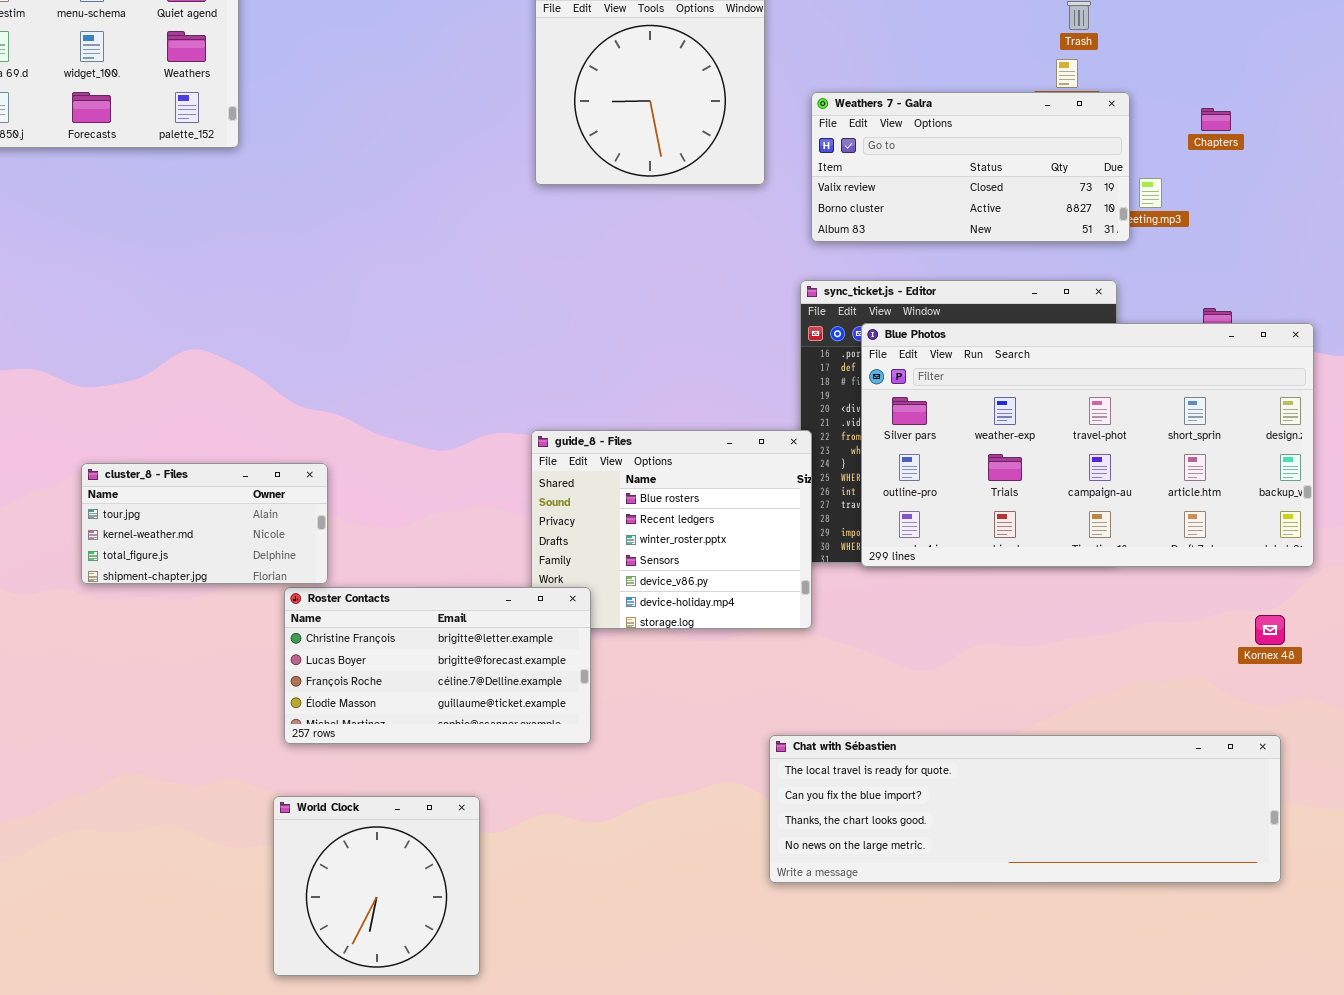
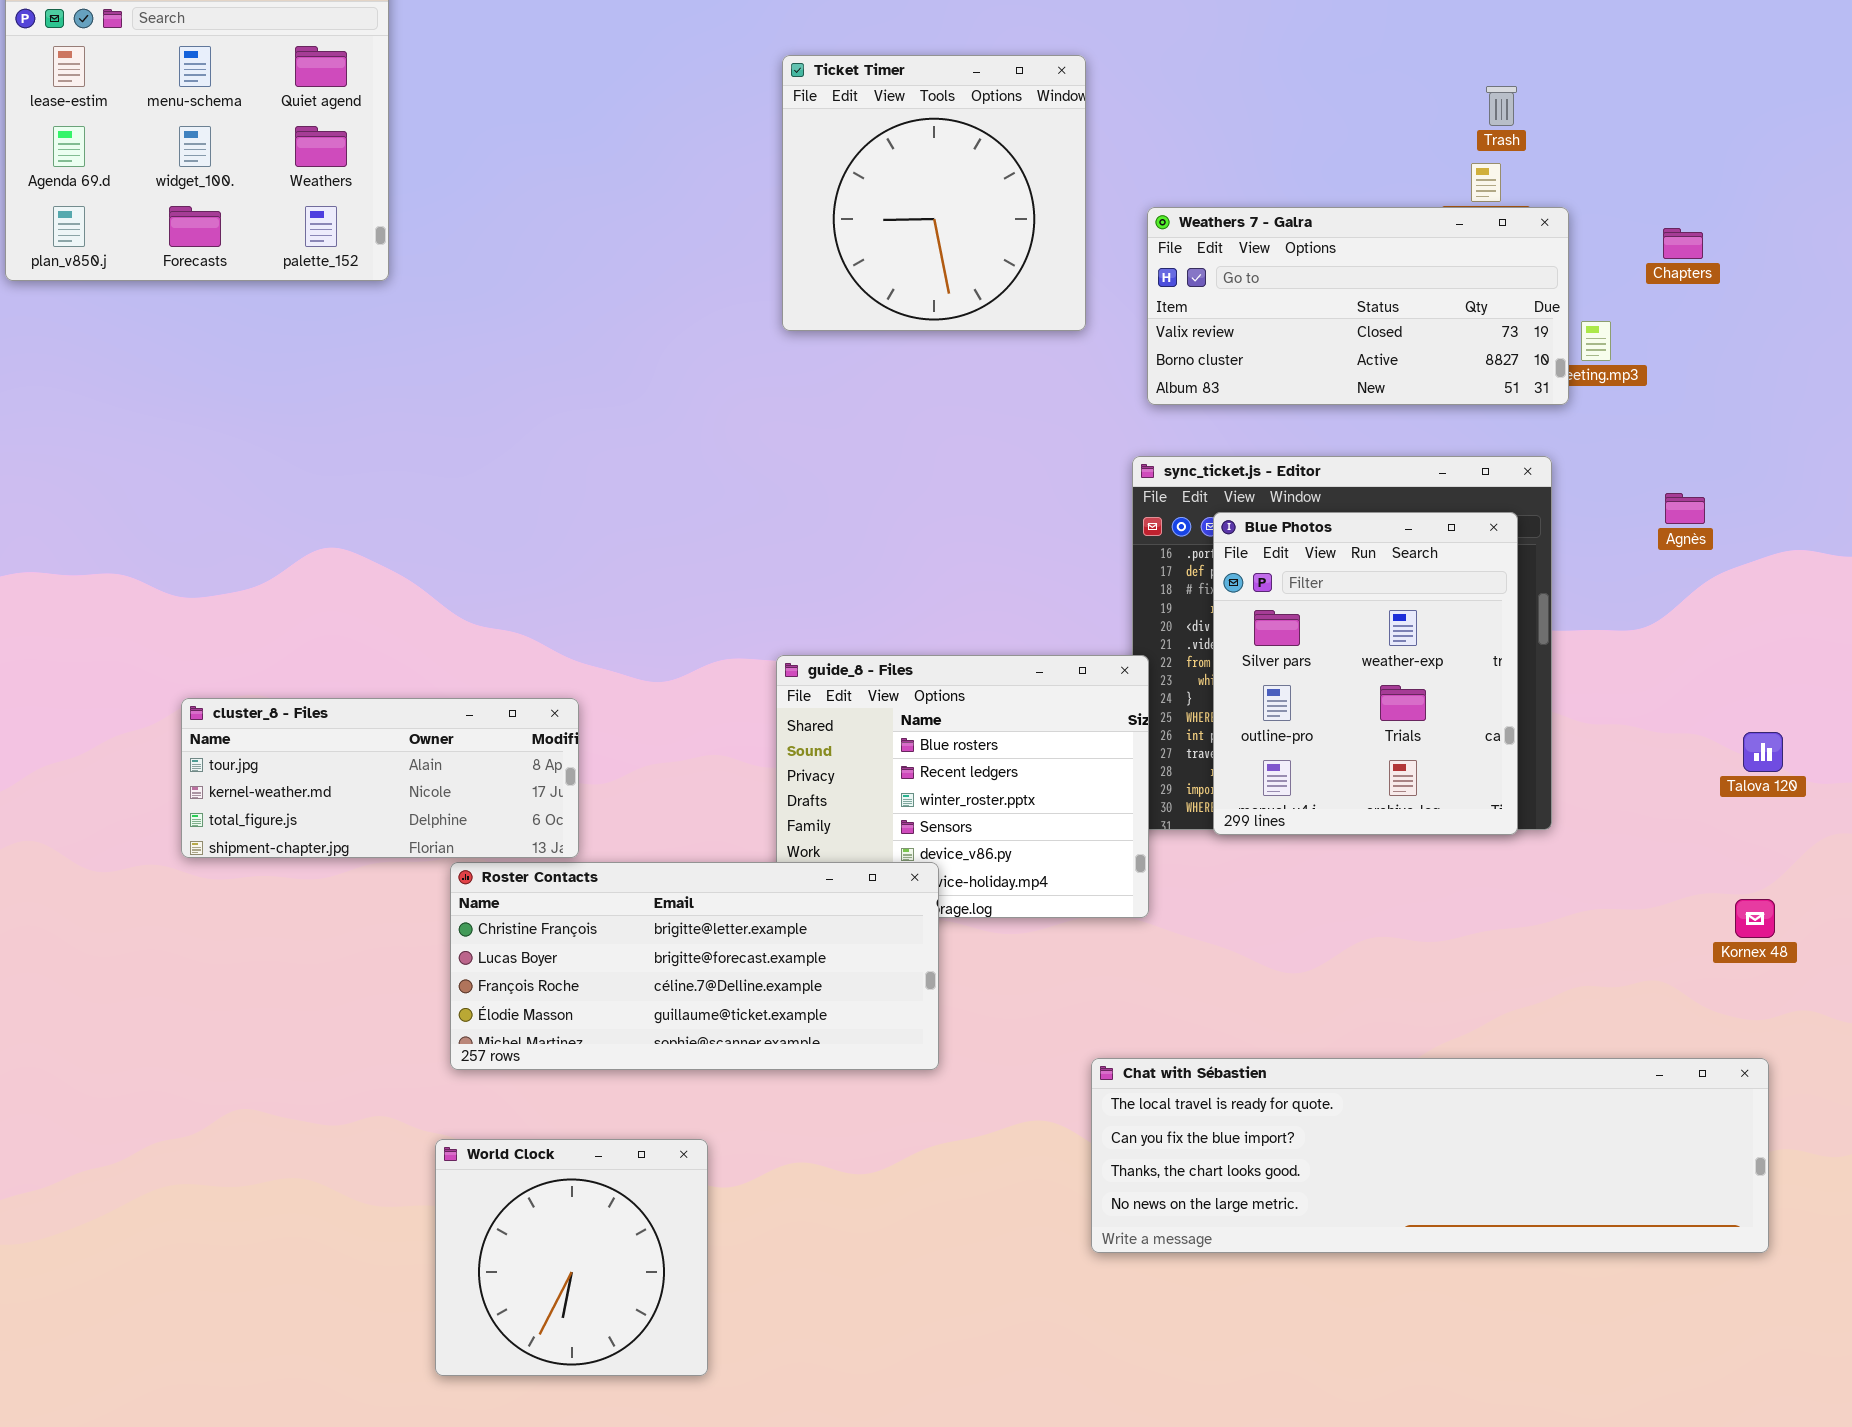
Blue Photos: [861,323,1314,567] -> [1213,512,1518,835], resized
cluster_8 - Files: [81,463,328,584] -> [181,698,579,858], resized
Roster Contacts: [284,587,591,744] -> [450,862,939,1070], resized

